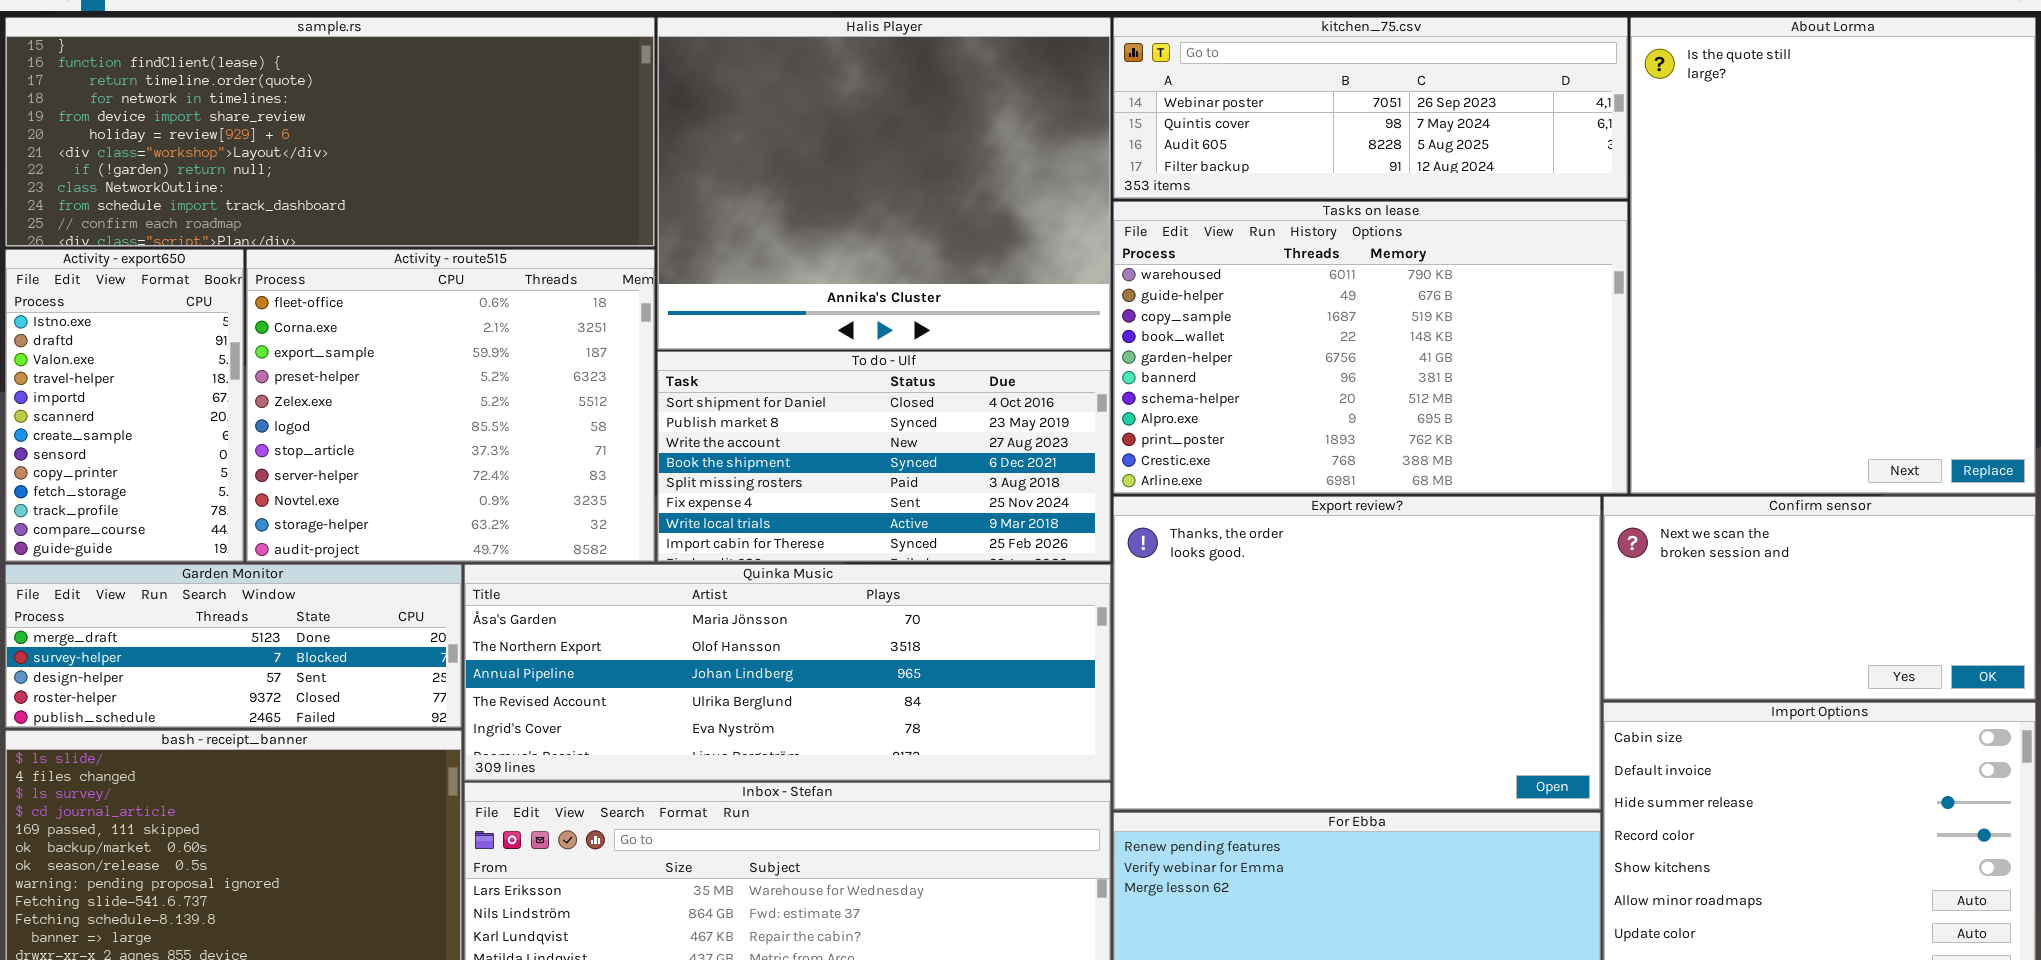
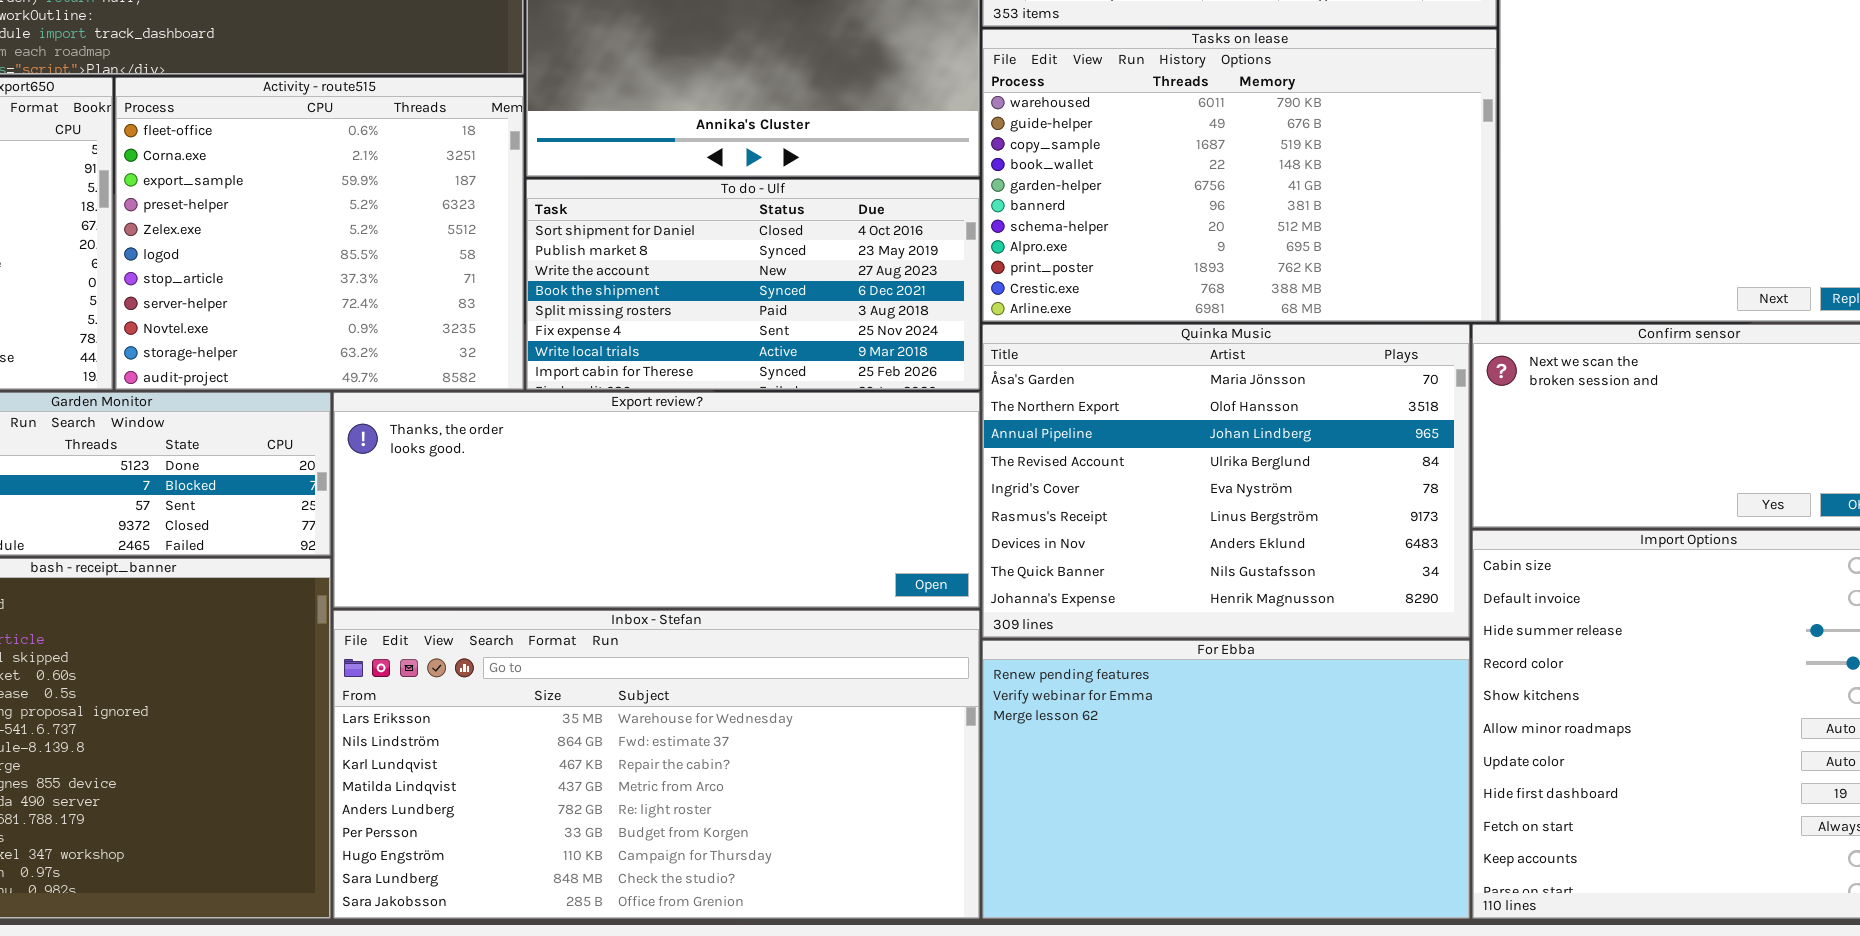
Export review?: [1113,496,1601,810] -> [333,392,980,608], moved, resized
Quinka Music: [464,564,1111,781] -> [982,324,1470,638], moved, resized

